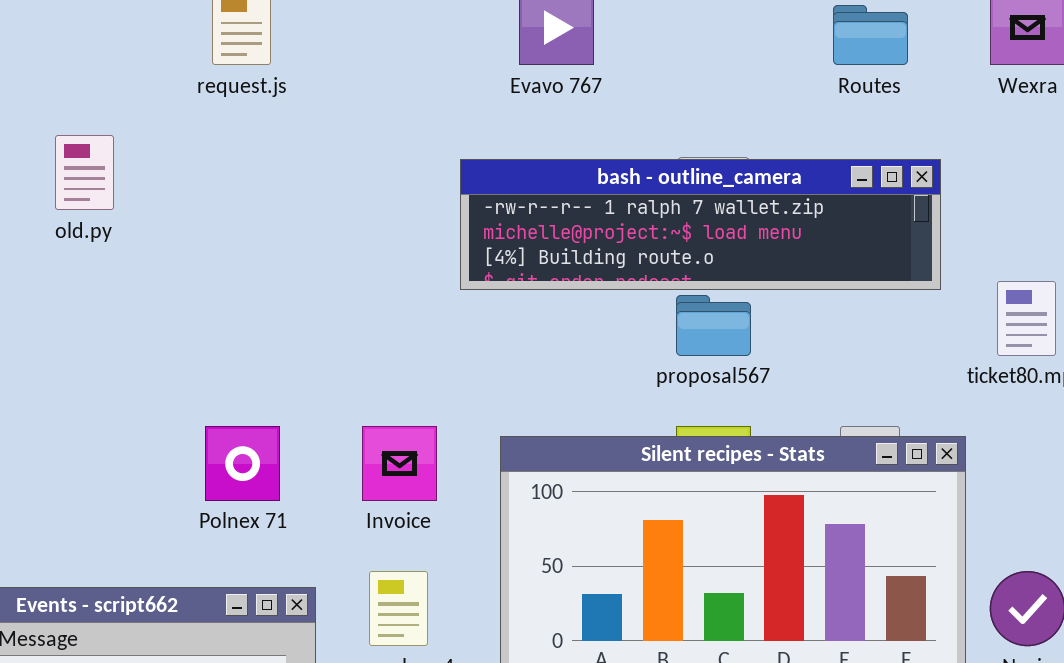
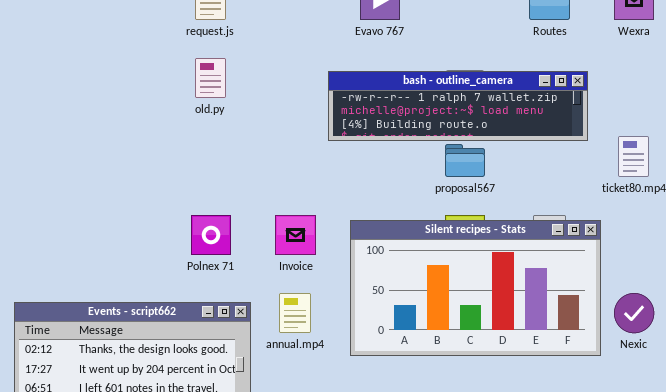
old.py: [55,135,114,210] -> [195,58,226,98], moved

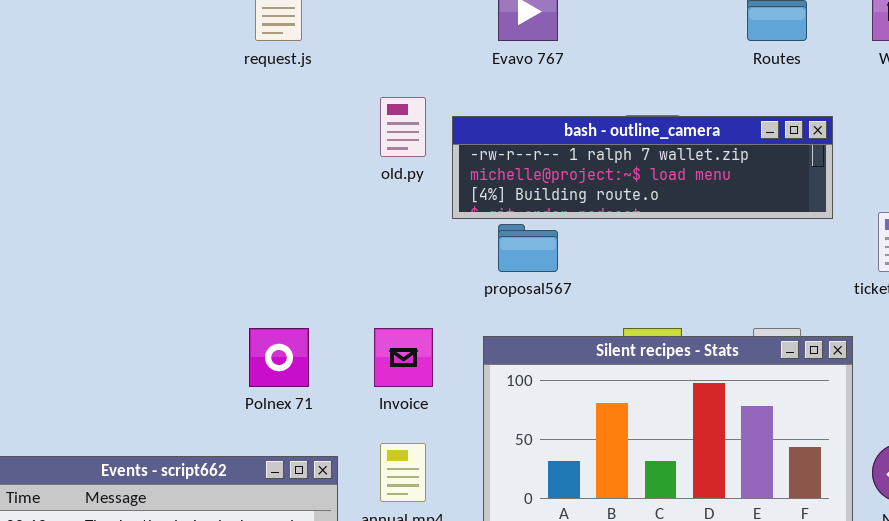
old.py: [195,58,226,98] -> [380,97,426,157], moved
proposal567: [445,144,485,177] -> [498,224,558,272], moved

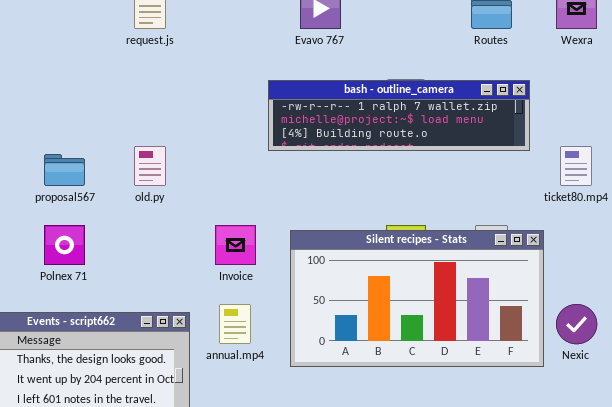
old.py: [380,97,426,157] -> [134,146,166,186], moved
proposal567: [498,224,558,272] -> [44,154,85,186], moved
Polnex 71: [249,328,309,387] -> [44,225,85,265], moved

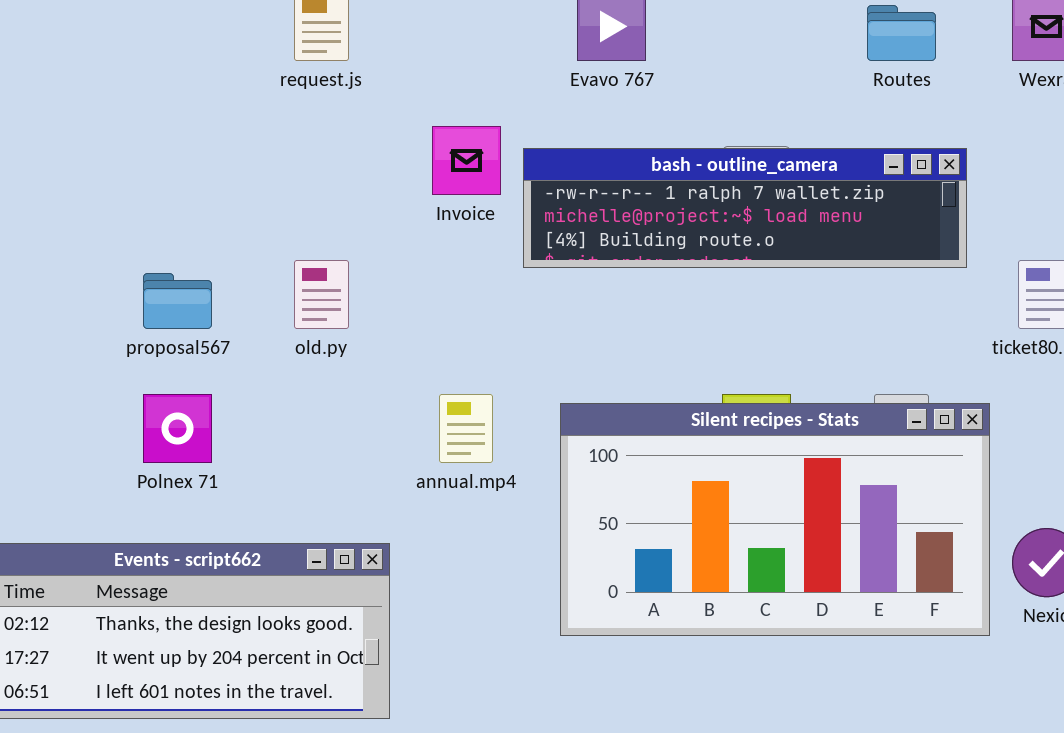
Invoice: [215,225,256,265] -> [432,126,501,195], moved
annual.mp4: [219,304,251,344] -> [439,394,493,463], moved

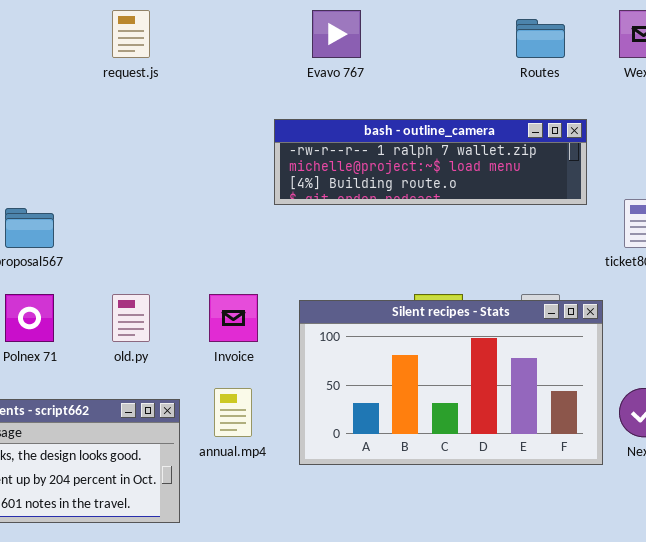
Invoice: [432,126,501,195] -> [209,294,258,342], moved
old.py: [294,260,349,329] -> [112,294,150,342], moved
annual.mp4: [439,394,493,463] -> [214,388,252,437], moved

